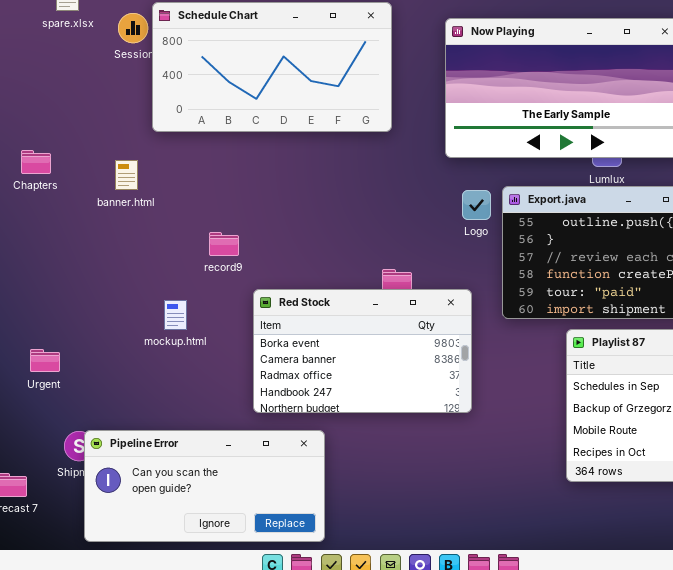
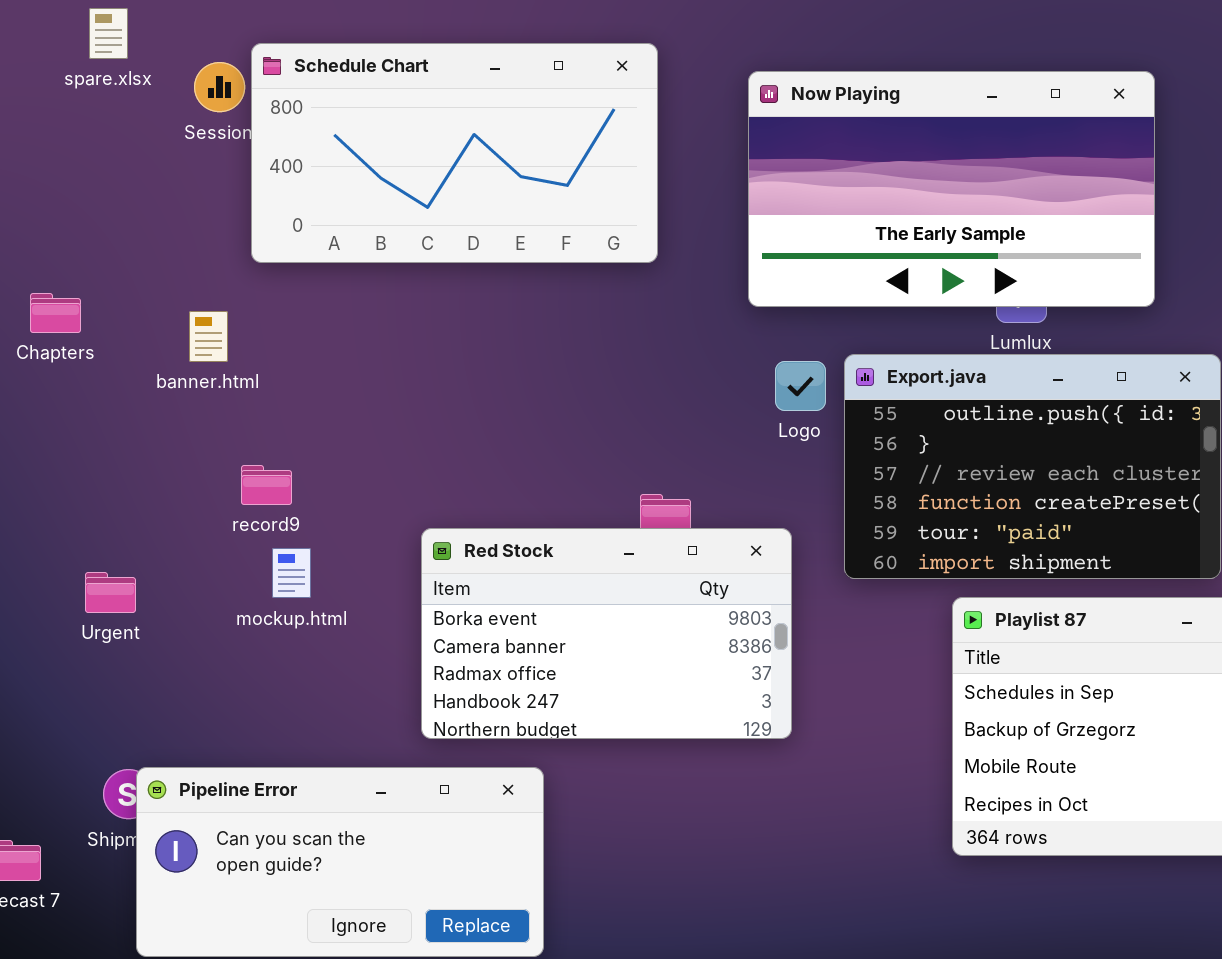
record9: [209,232,239,256] -> [241,465,292,505], moved
Urgent: [30,349,60,372] -> [85,572,136,613], moved

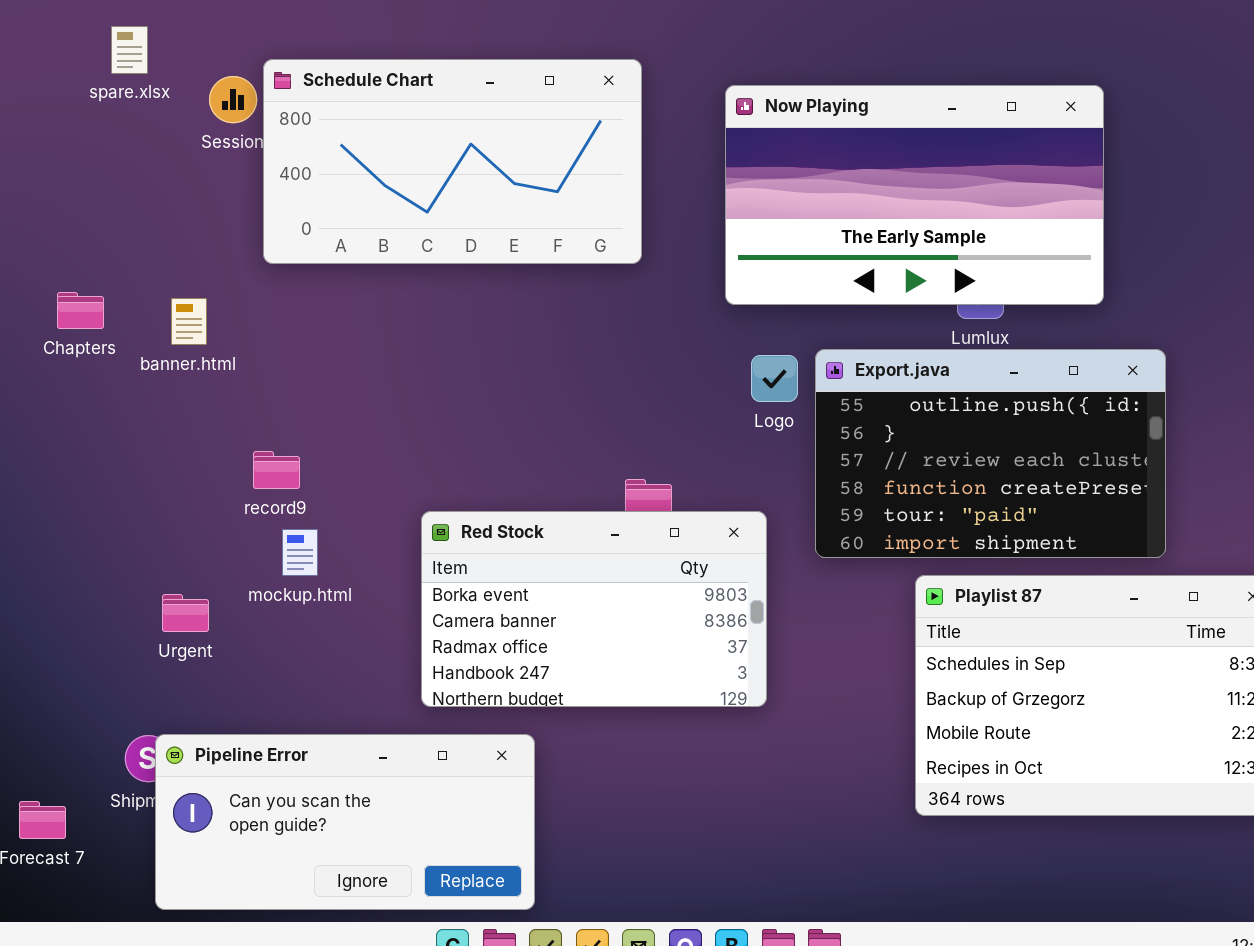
banner.html: [189,311,228,362] -> [171,298,207,345], moved
Urgent: [85,572,136,613] -> [162,594,209,632], moved

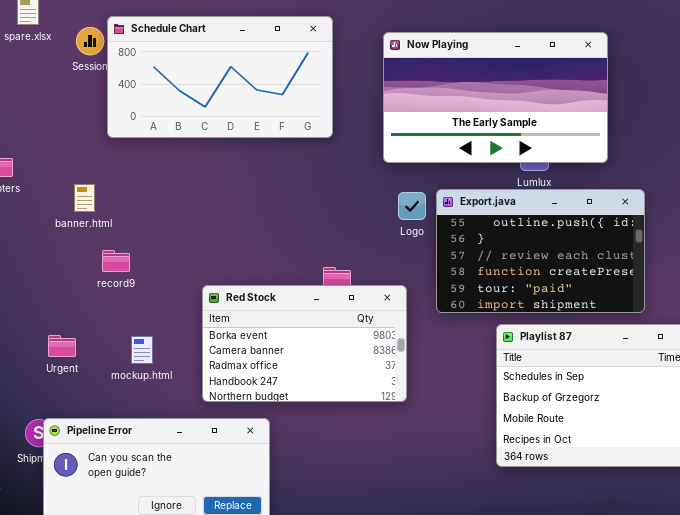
banner.html: [171,298,207,345] -> [74,184,95,212], moved
mockup.html: [282,529,318,576] -> [131,336,153,364], moved

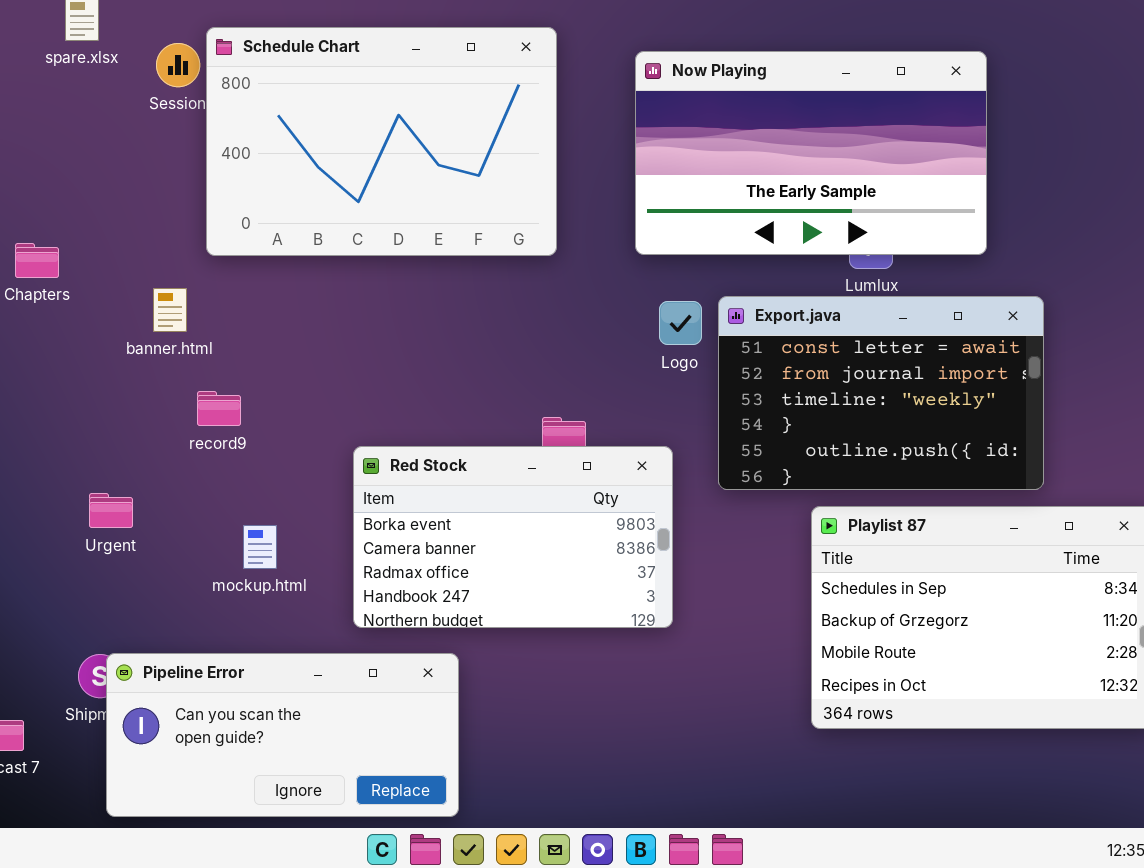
Schedule Chart: [107,16,333,138] -> [206,27,557,256], resized
Export.java: [436,189,645,313] -> [718,296,1044,490], scrolled up 4 rows
Urgent: [48,335,76,357] -> [89,493,133,528], moved

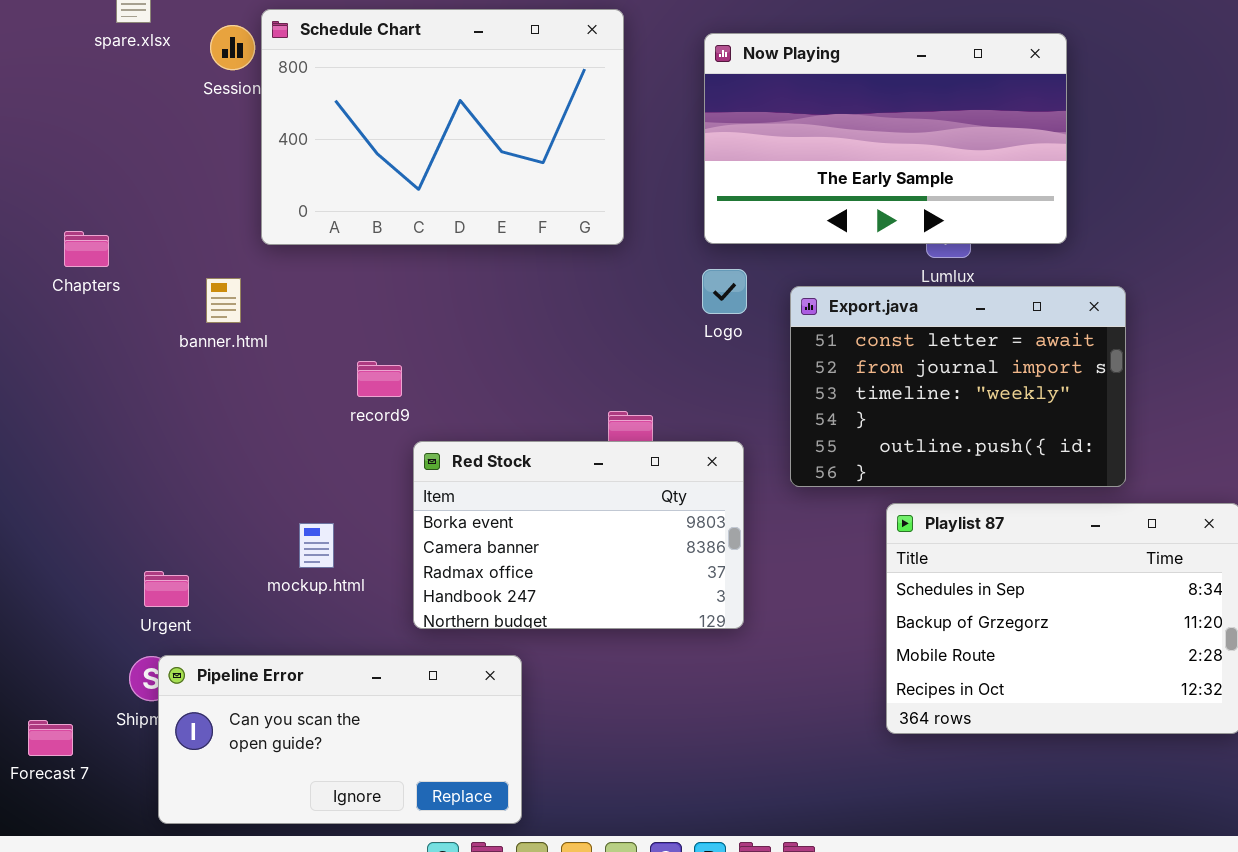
Logo: [659,301,702,345] -> [702,269,747,314], moved
record9: [197,391,241,426] -> [357,361,402,397], moved
Urgent: [89,493,133,528] -> [144,571,189,607], moved

